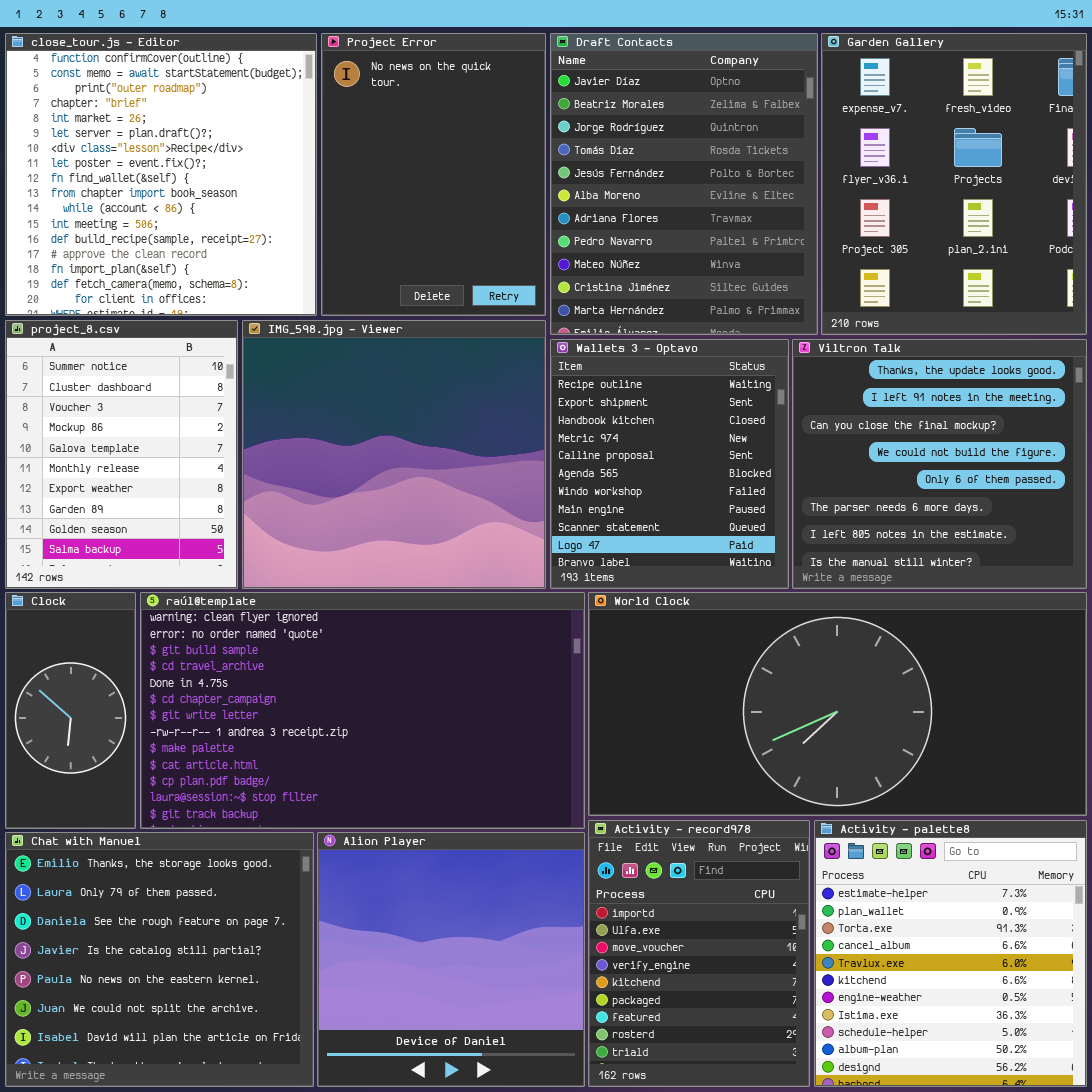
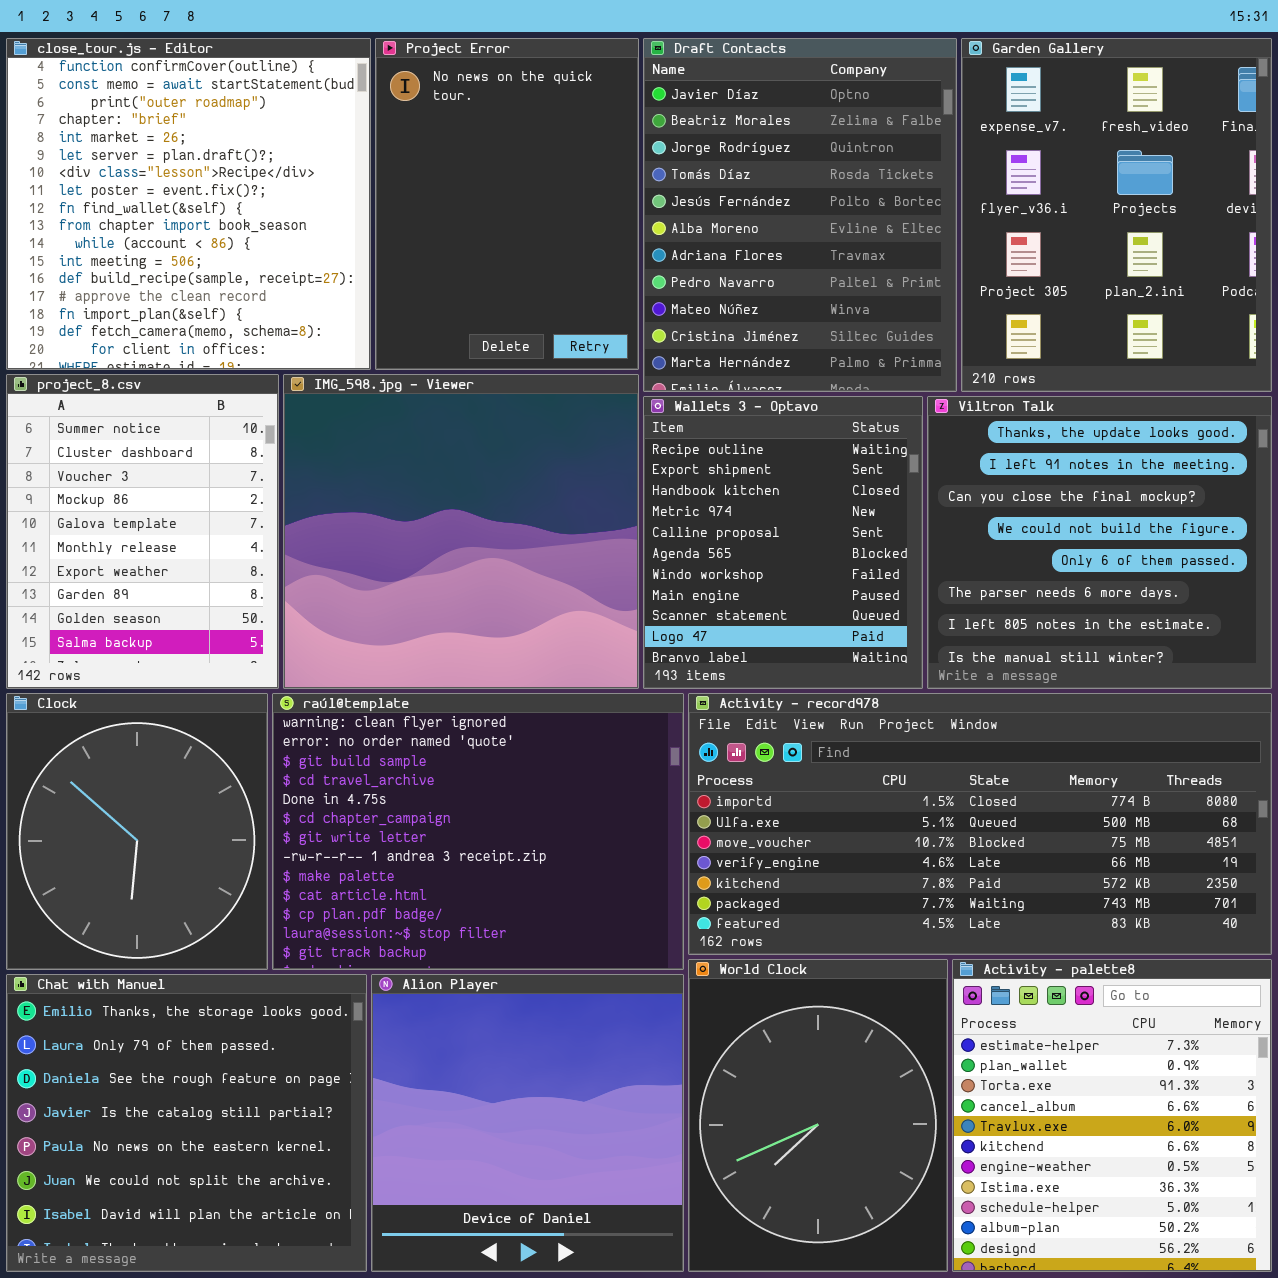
Clock: [5,592,136,829] -> [6,693,268,970], resized
raúl@template: [140,592,585,829] -> [272,693,684,970], resized
World Clock: [588,592,1087,816] -> [688,959,948,1272], moved, resized
Activity - record978: [588,820,810,1087] -> [688,693,1272,955], moved, resized

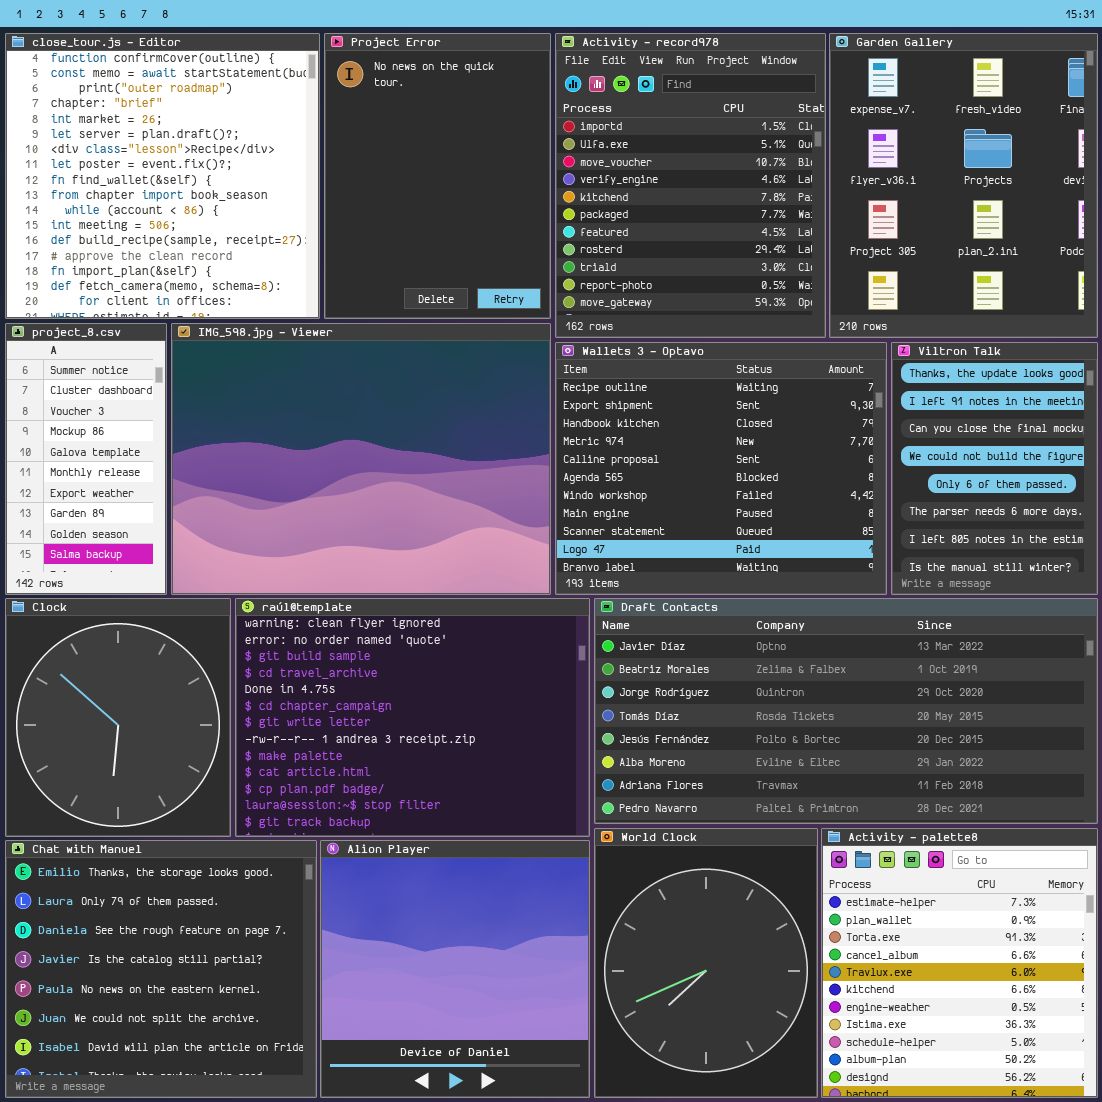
Draft Contacts: [643,38,957,392] -> [594,598,1098,824], moved, resized
project_8.csv: [6,374,279,689] -> [5,323,167,595], resized
IMG_598.jpg - Viewer: [283,374,639,689] -> [171,323,551,595], resized
Wallets 3 - Optavo: [643,396,923,689] -> [555,342,887,595], resized
Viltron Talk: [927,396,1272,689] -> [891,342,1098,595], resized
Activity - record978: [688,693,1272,955] -> [555,33,826,338], moved, resized

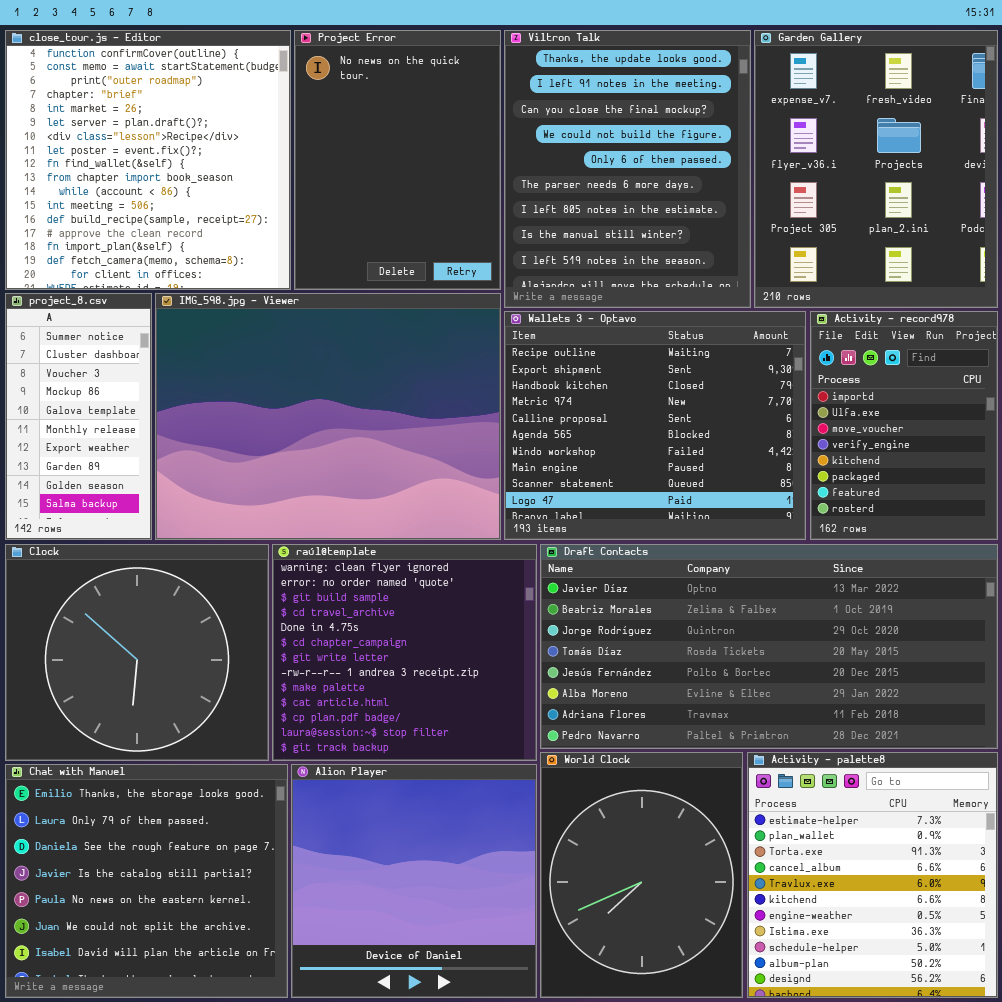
Activity - record978: [555,33,826,338] -> [810,311,998,540], moved, resized
Viltron Talk: [891,342,1098,595] -> [504,30,751,308], moved, resized
Clock: [5,598,231,837] -> [5,544,269,761], resized
raúl@template: [235,598,590,837] -> [272,544,537,761], resized

